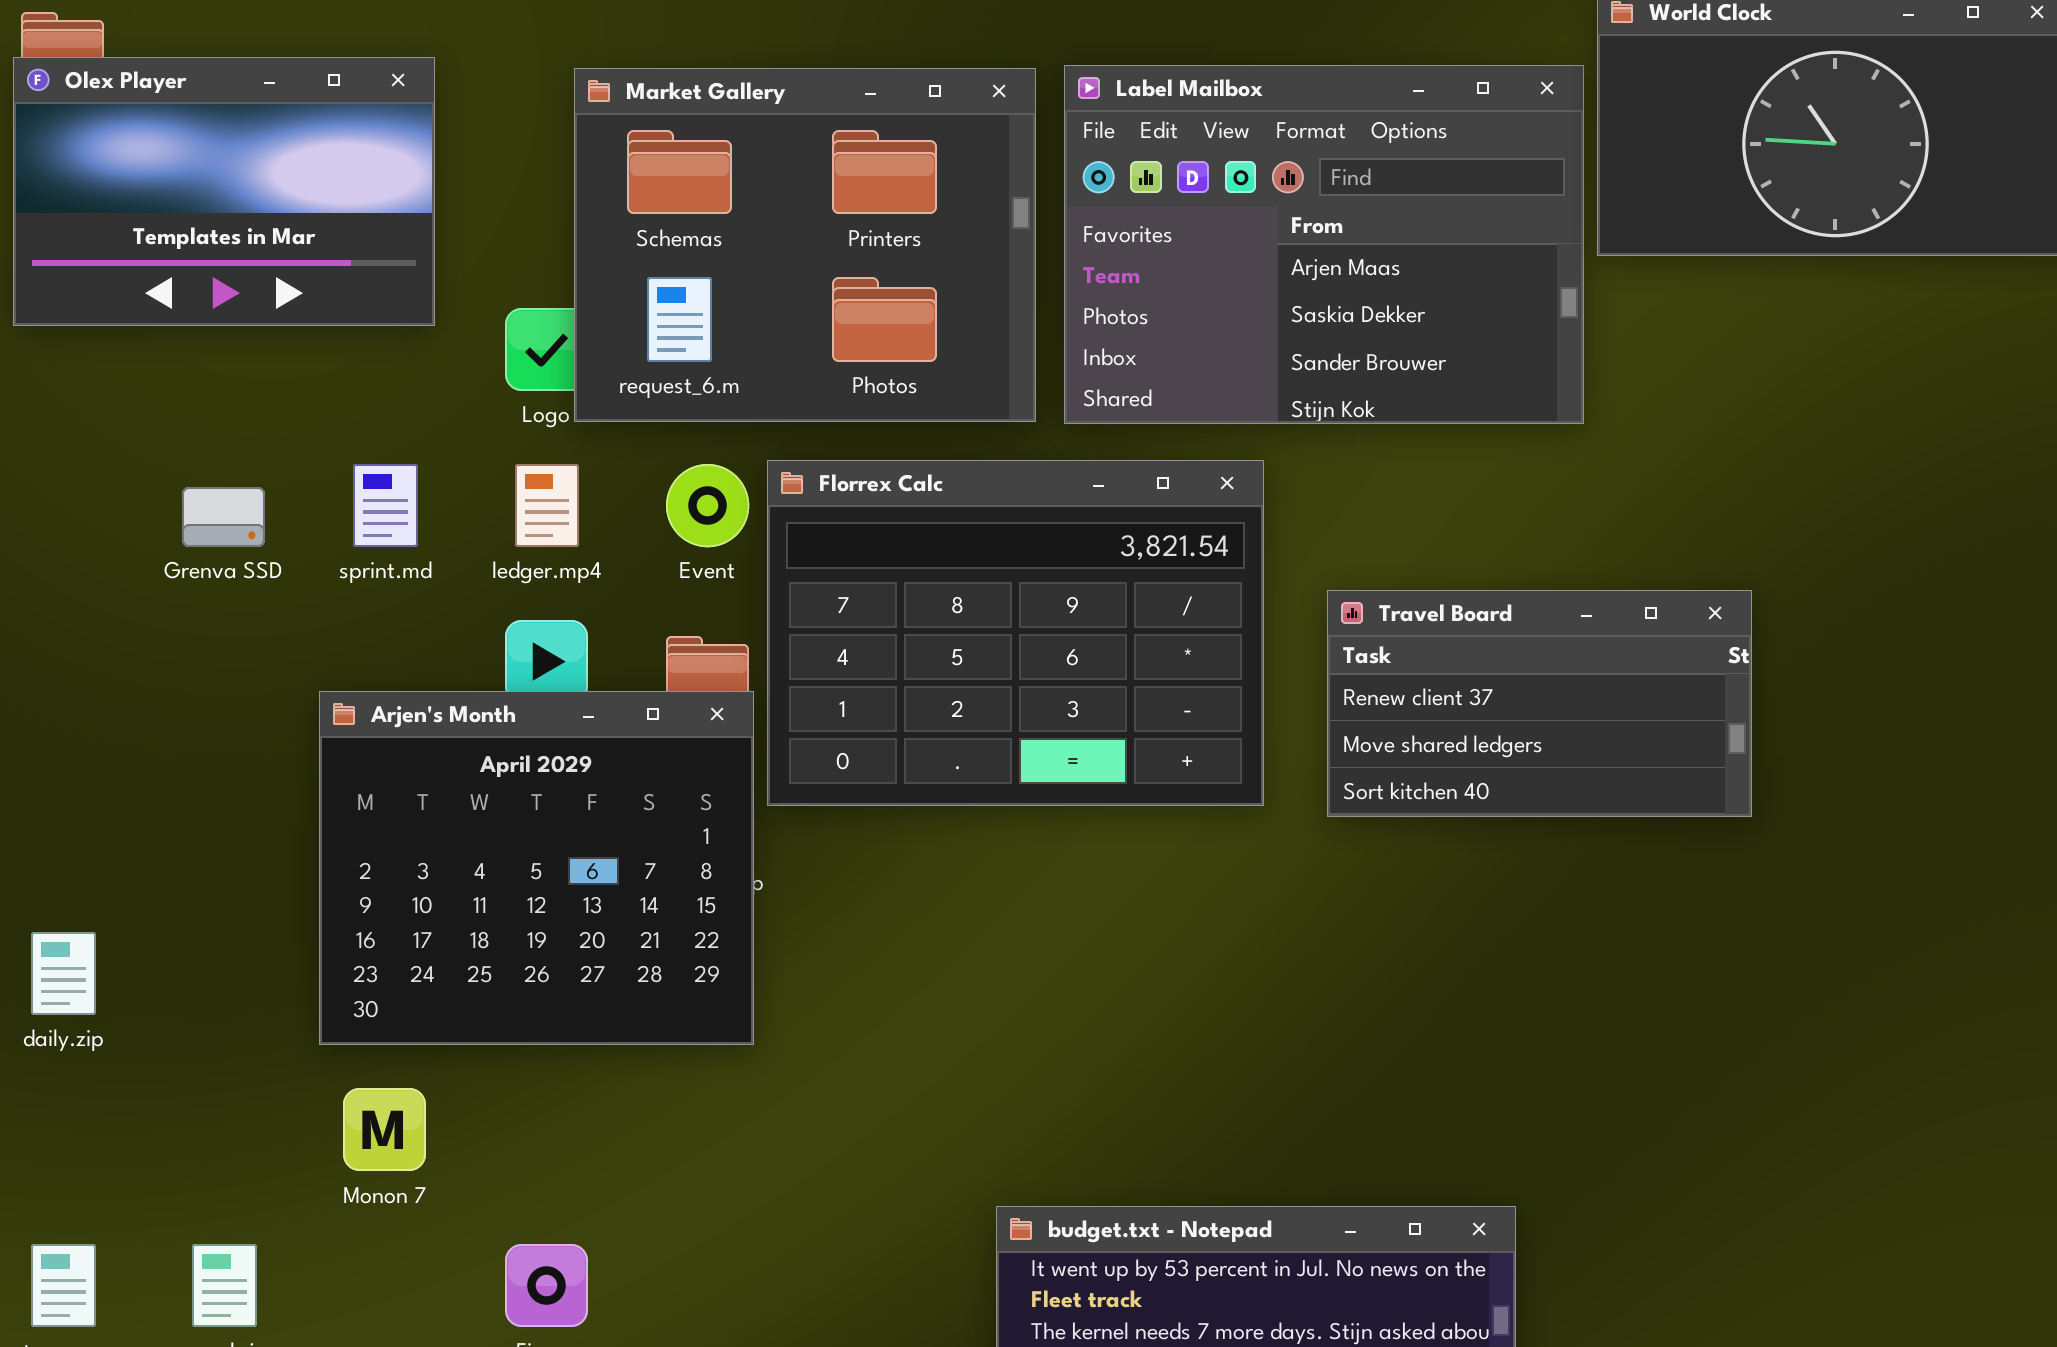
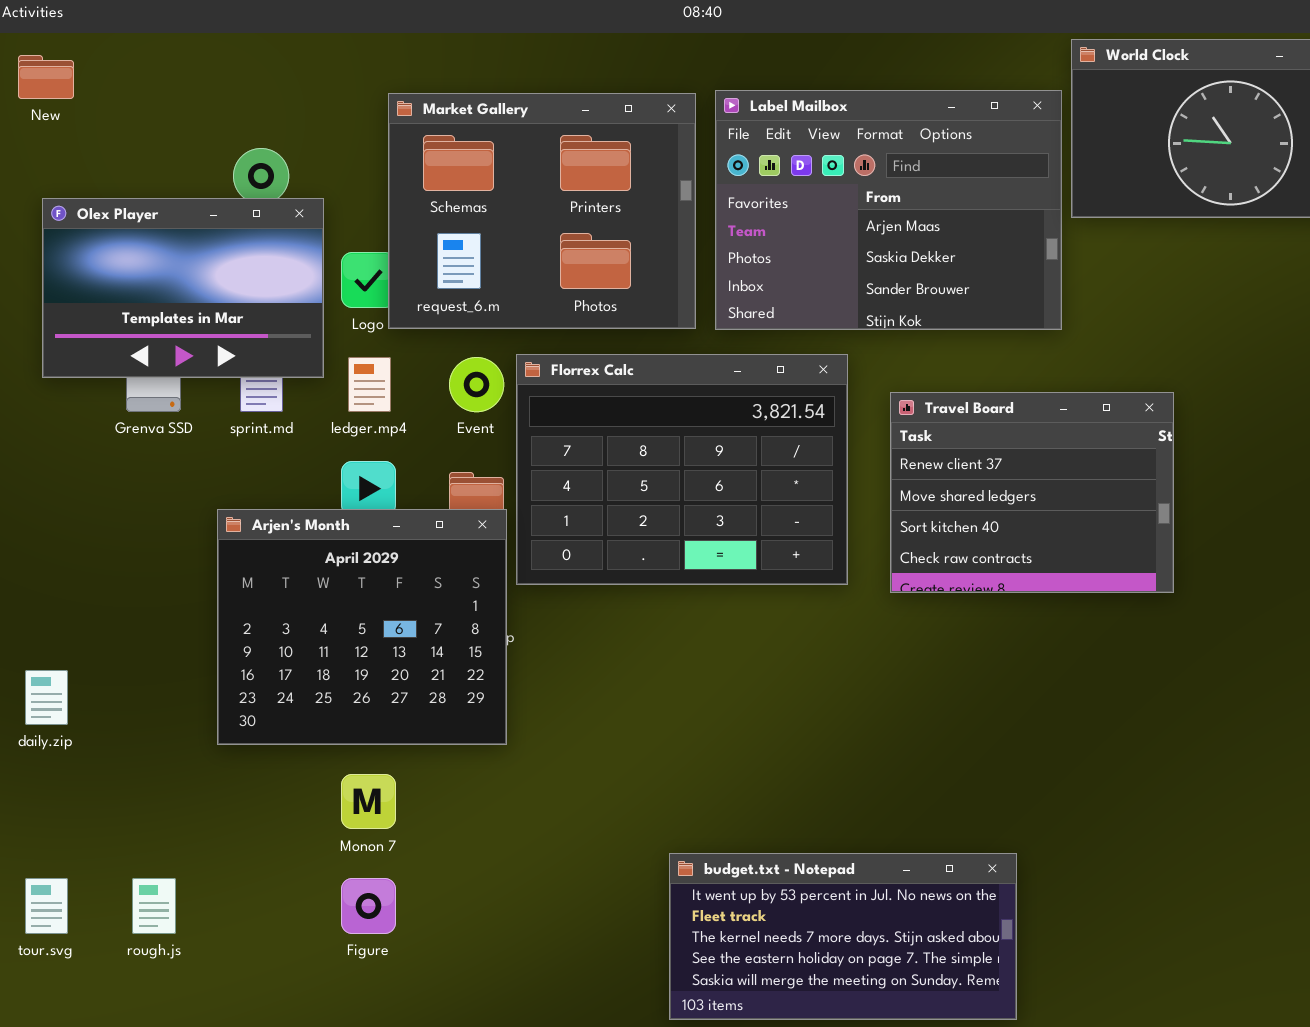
Olex Player: [13,57,435,326] -> [42,198,324,378], moved
Travel Board: [1327,590,1752,817] -> [890,392,1174,593], resized
Monon 7: [343,1088,426,1171] -> [341,774,396,829], moved

